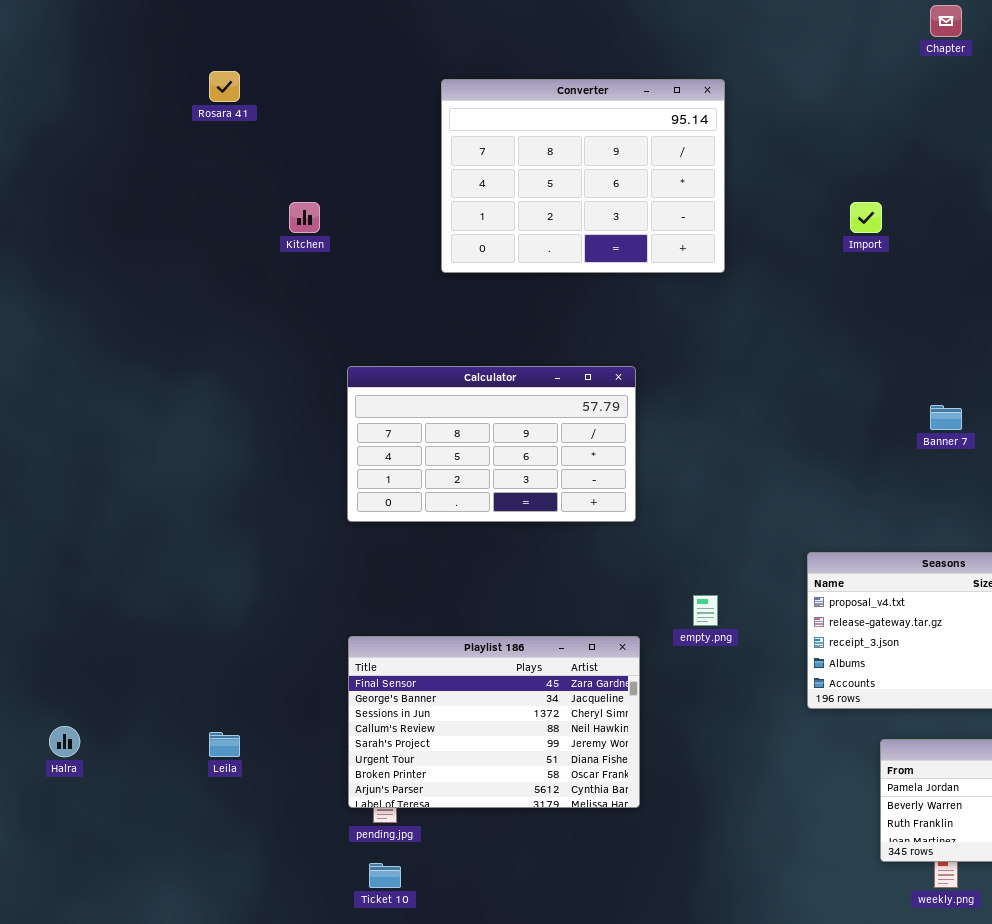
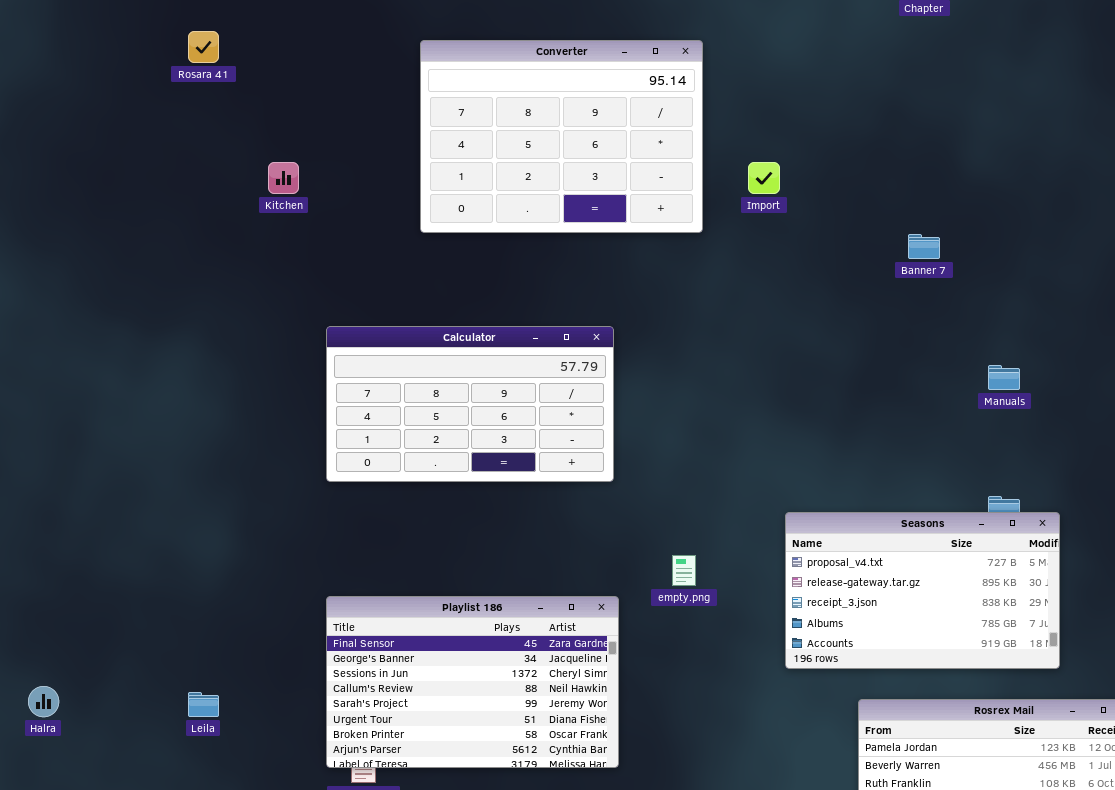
Import: [850,202,882,233] -> [748,162,780,194], moved
Banner 7: [930,405,962,430] -> [908,234,940,259], moved

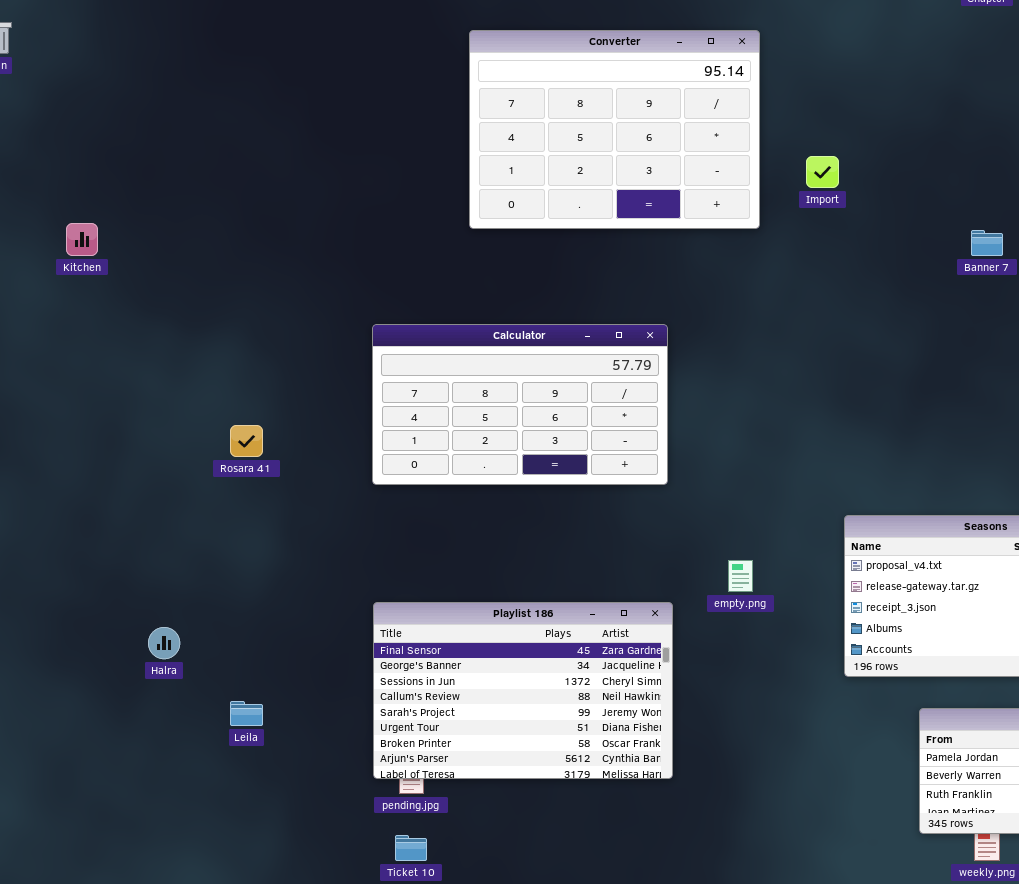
Rosara 41: [188,31,219,63] -> [230,425,263,457], moved
Kitchen: [268,162,299,194] -> [66,223,98,256], moved
Halra: [28,686,59,717] -> [148,627,180,659], moved

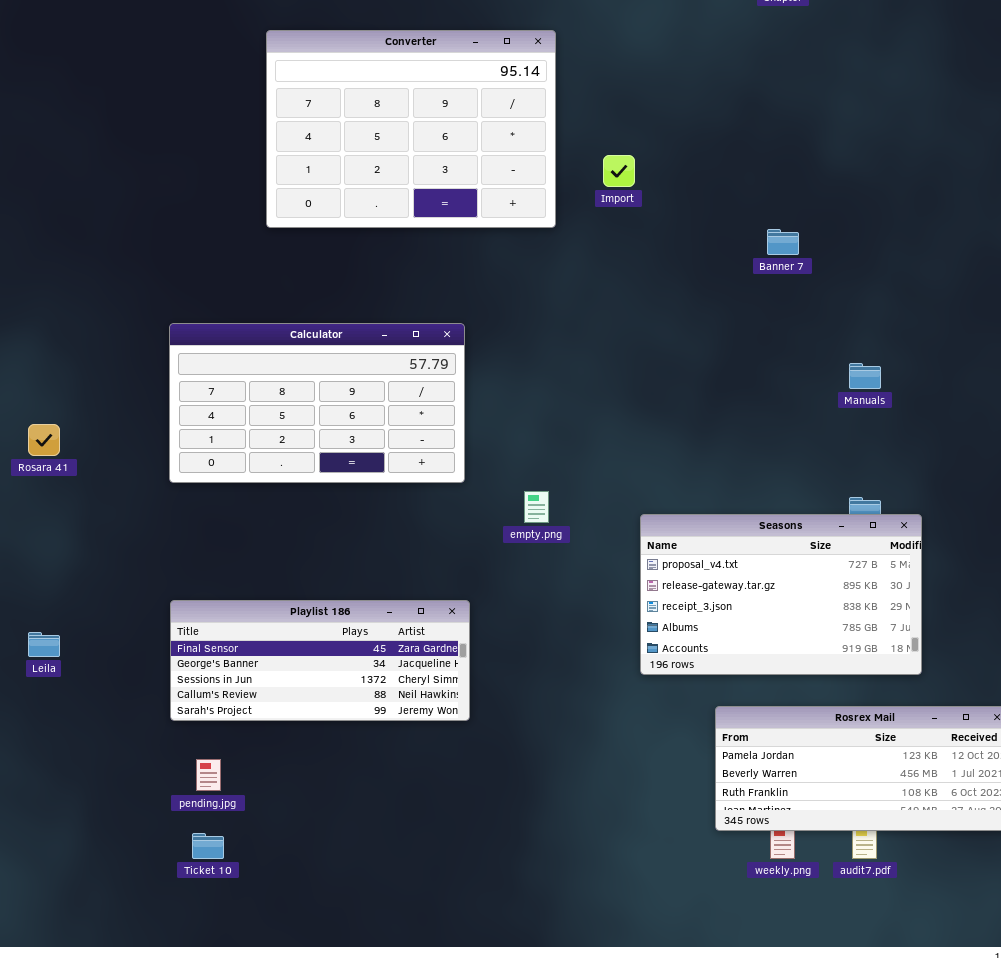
empty.png: [728,560,753,592] -> [524,491,549,523], moved
Playlist 186: [373,602,673,779] -> [170,600,470,721], resized
Leila: [230,701,263,726] -> [28,632,60,657], moved

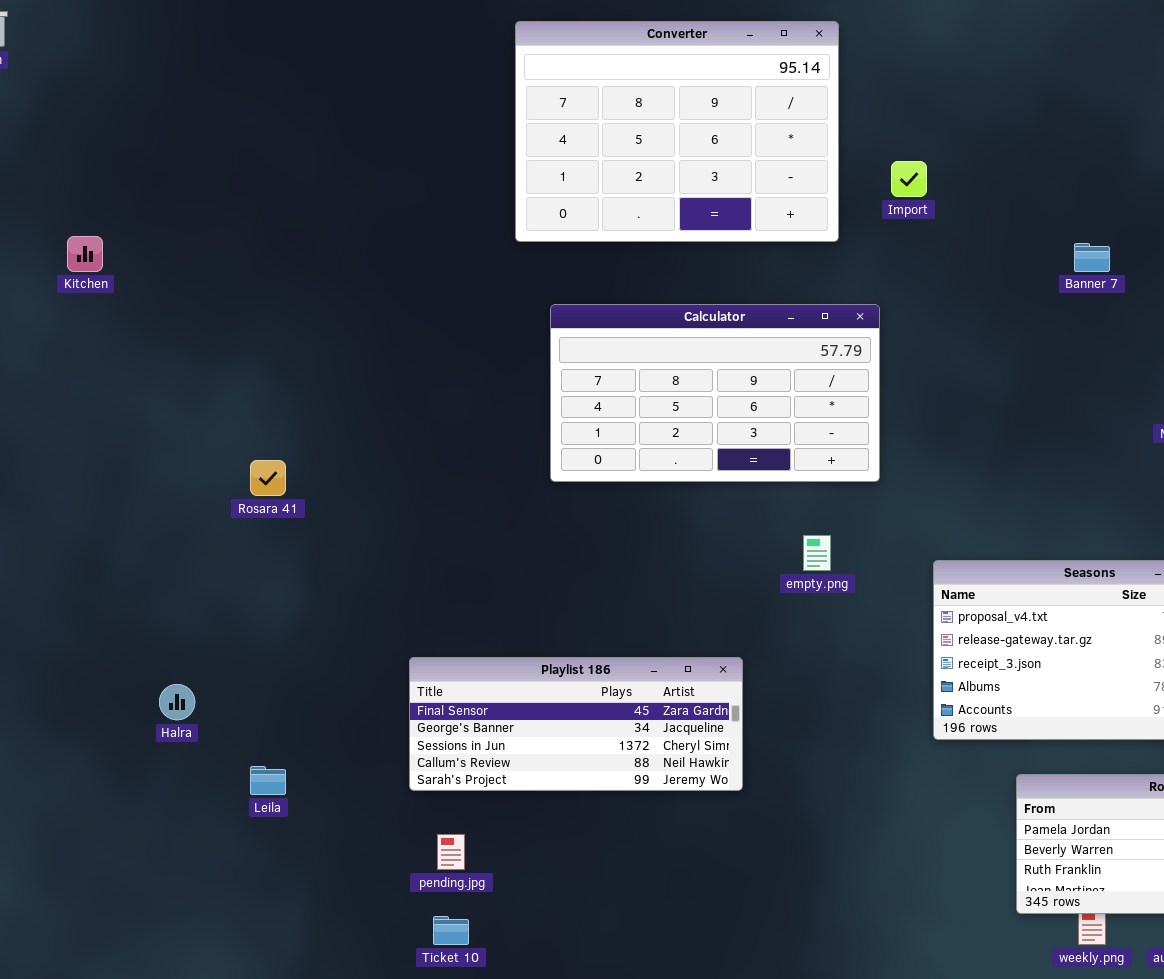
Calculator: [169,323,465,483] -> [550,304,880,482], moved
Leila: [28,632,60,657] -> [250,766,286,795], moved

